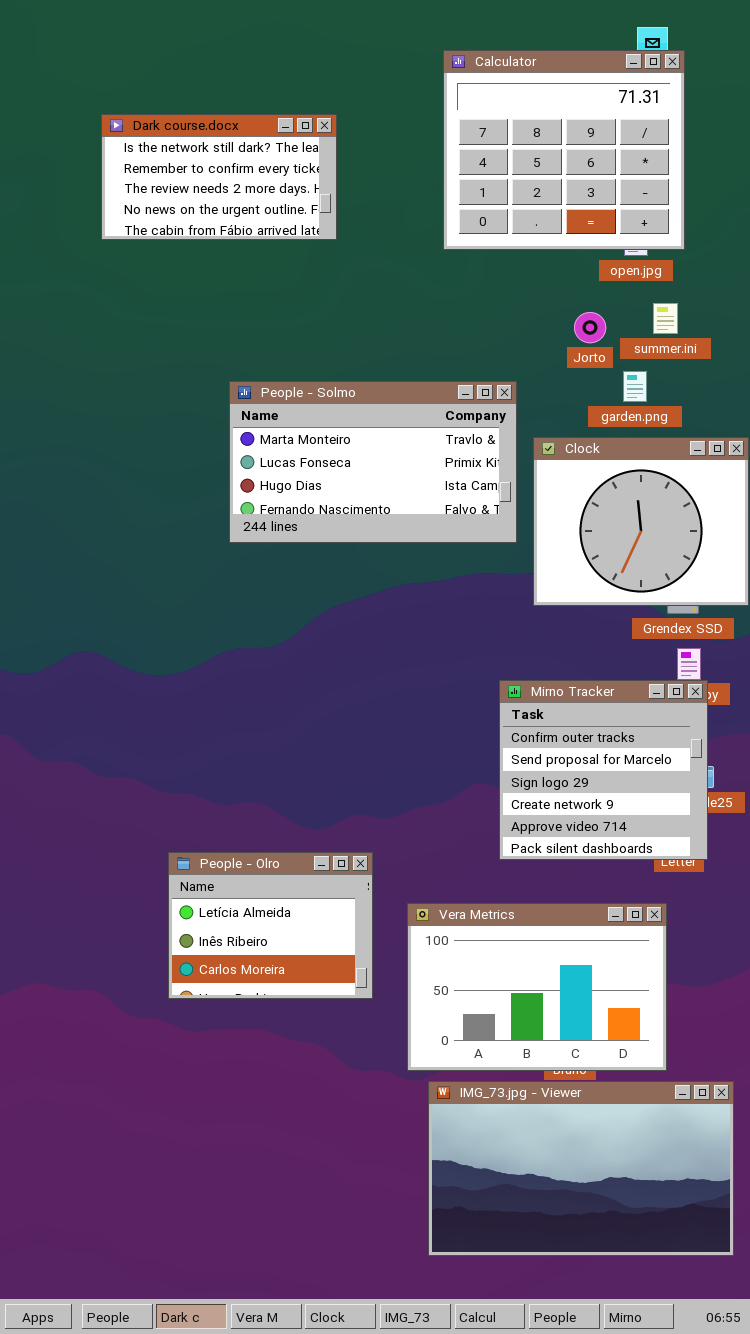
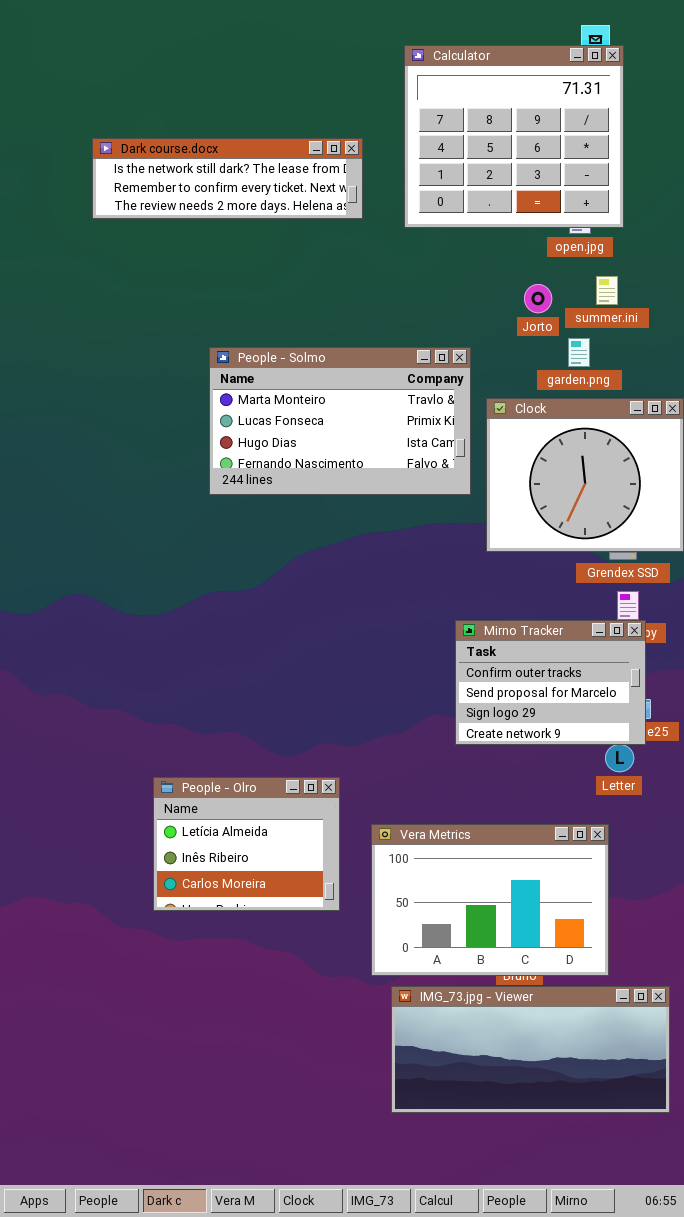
Dark course.docx: [101,114,337,240] -> [92,138,363,219], resized
Mirno Tracker: [499,680,708,860] -> [455,620,646,745], resized
IMG_73.jpg - Viewer: [428,1081,734,1256] -> [391,986,670,1113], resized

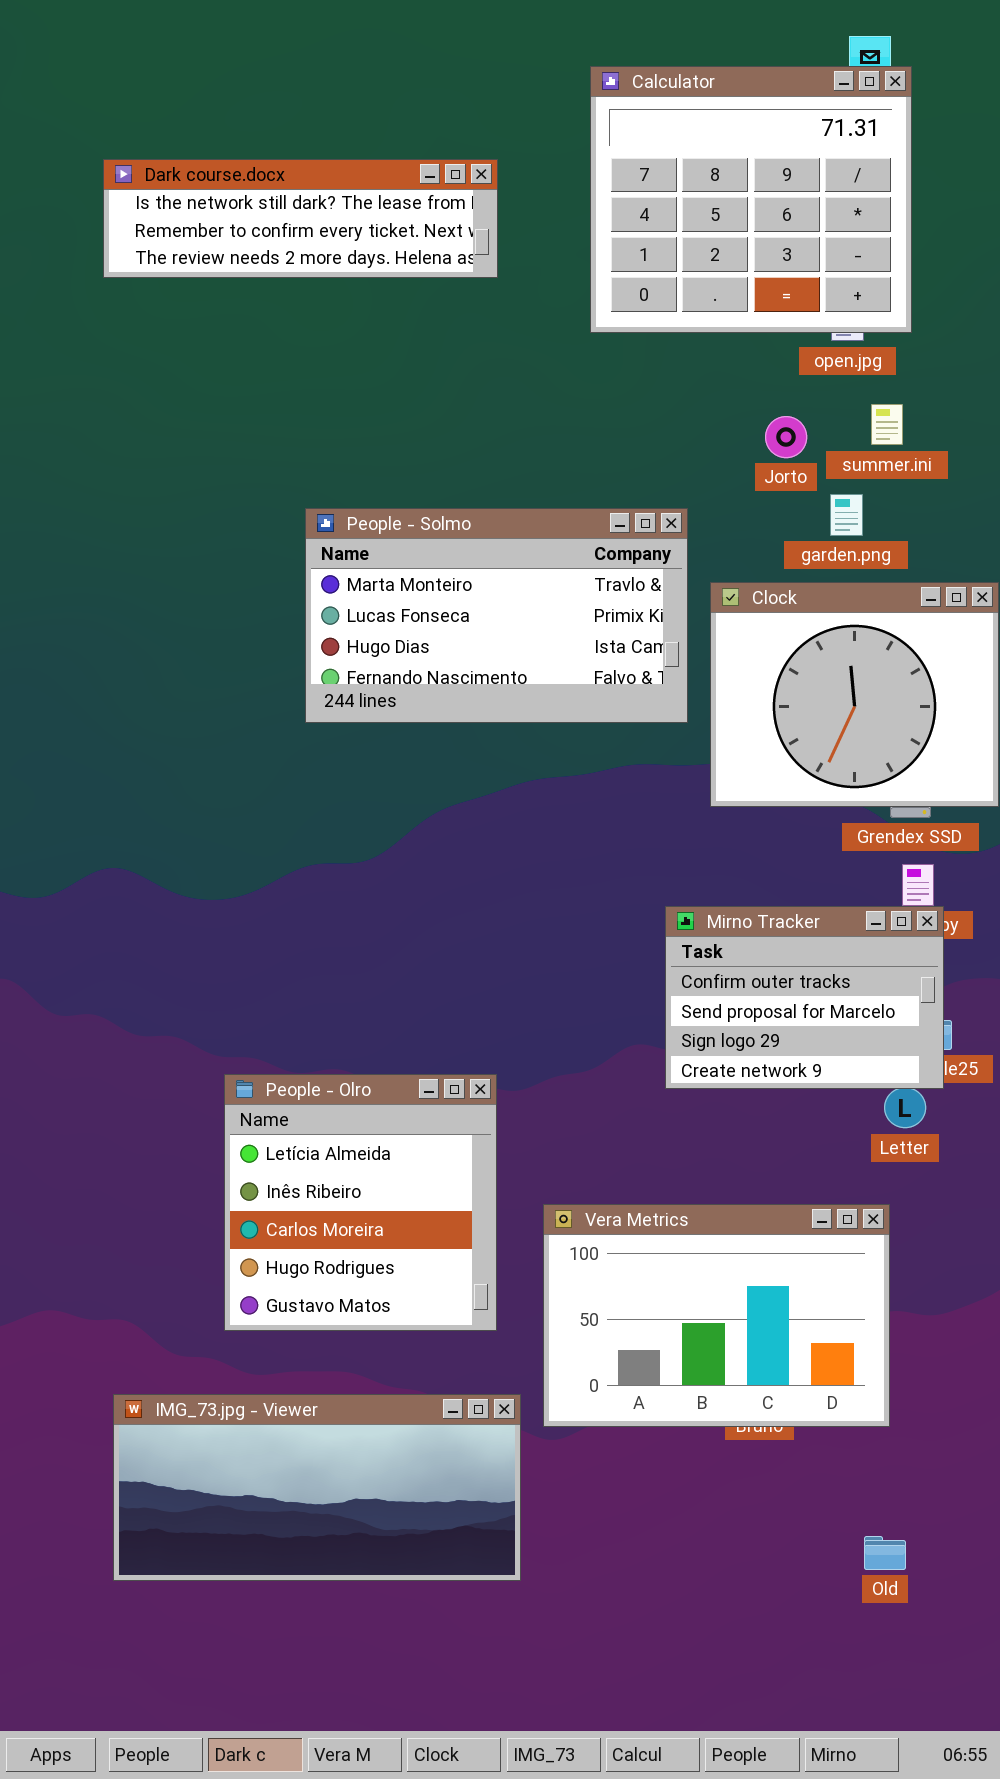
Dark course.docx: [92,138,363,219] -> [103,159,498,278], moved
People - Olro: [153,777,340,911] -> [224,1074,497,1331], resized
IMG_73.jpg - Viewer: [391,986,670,1113] -> [113,1394,521,1581], moved

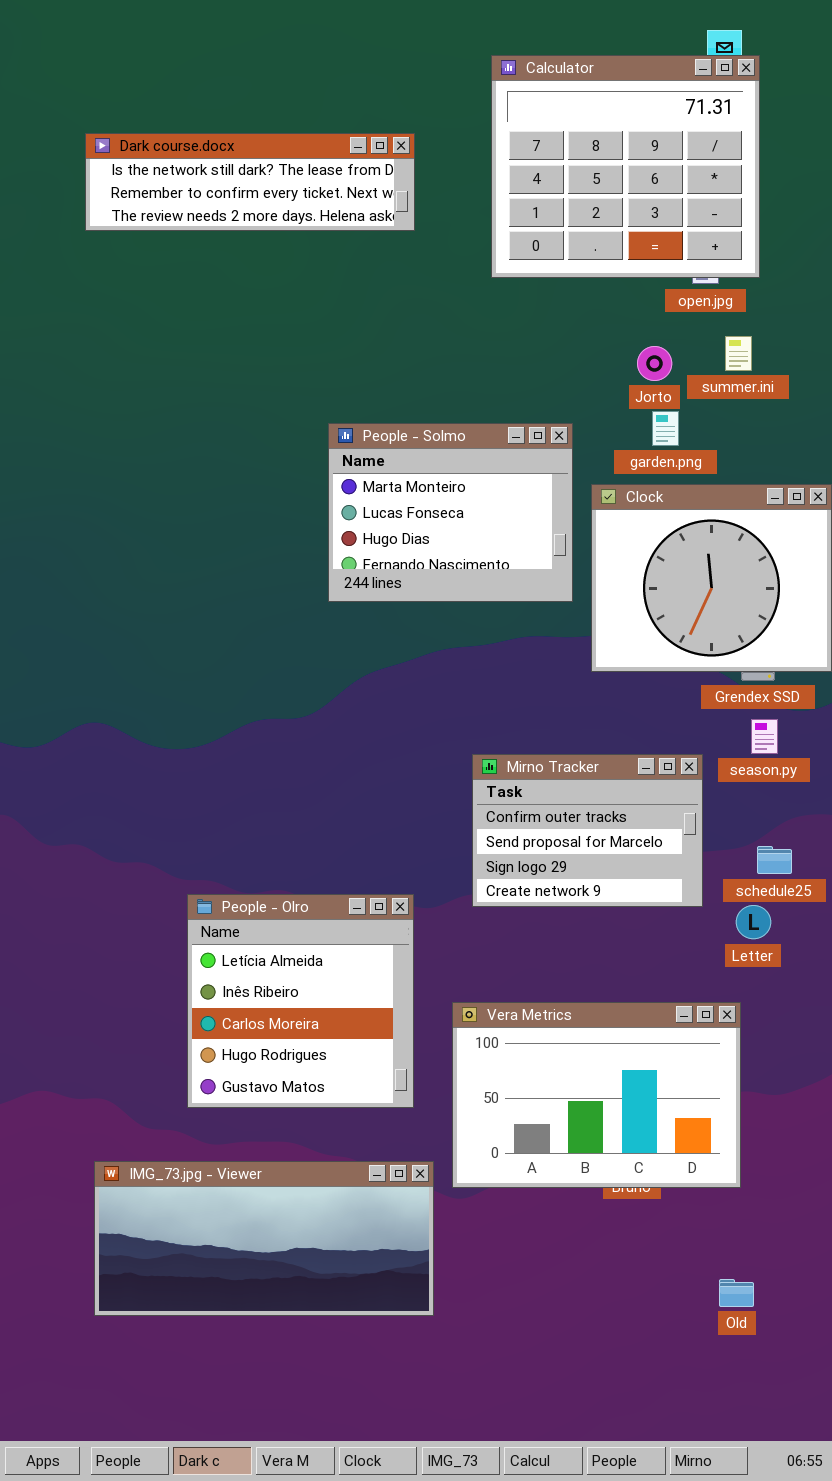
garden.png: [830,494,863,536] -> [652,411,679,446], moved
People - Solmo: [305,508,688,723] -> [328,423,573,602], resized
Mirno Tracker: [665,906,944,1089] -> [472,754,703,907], moved

